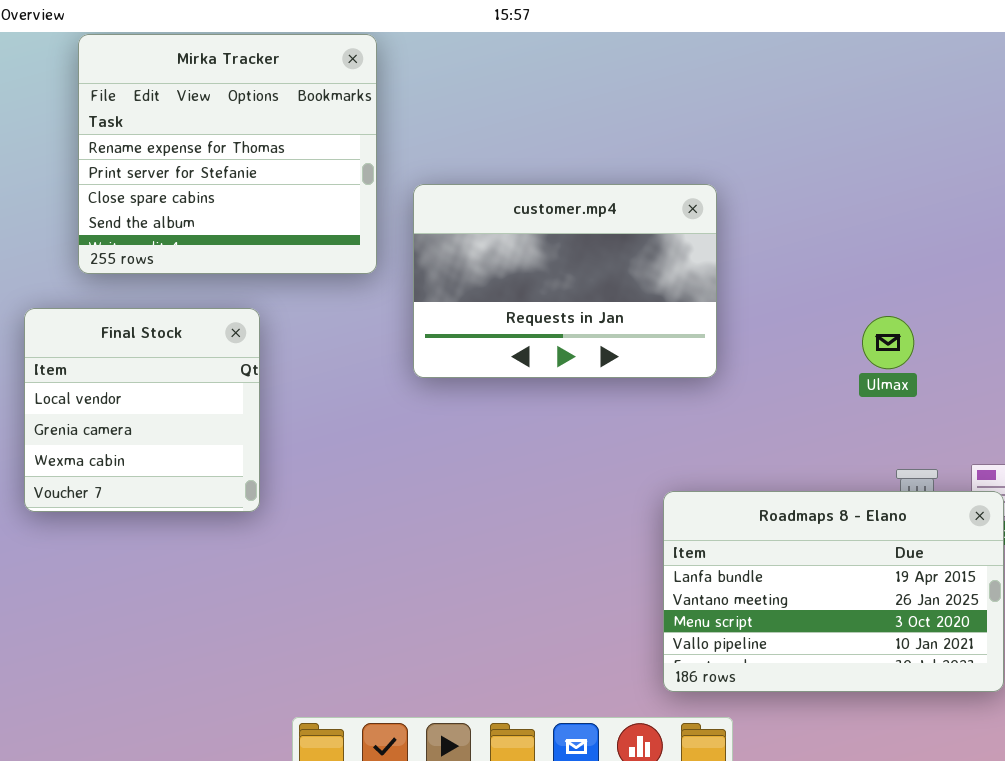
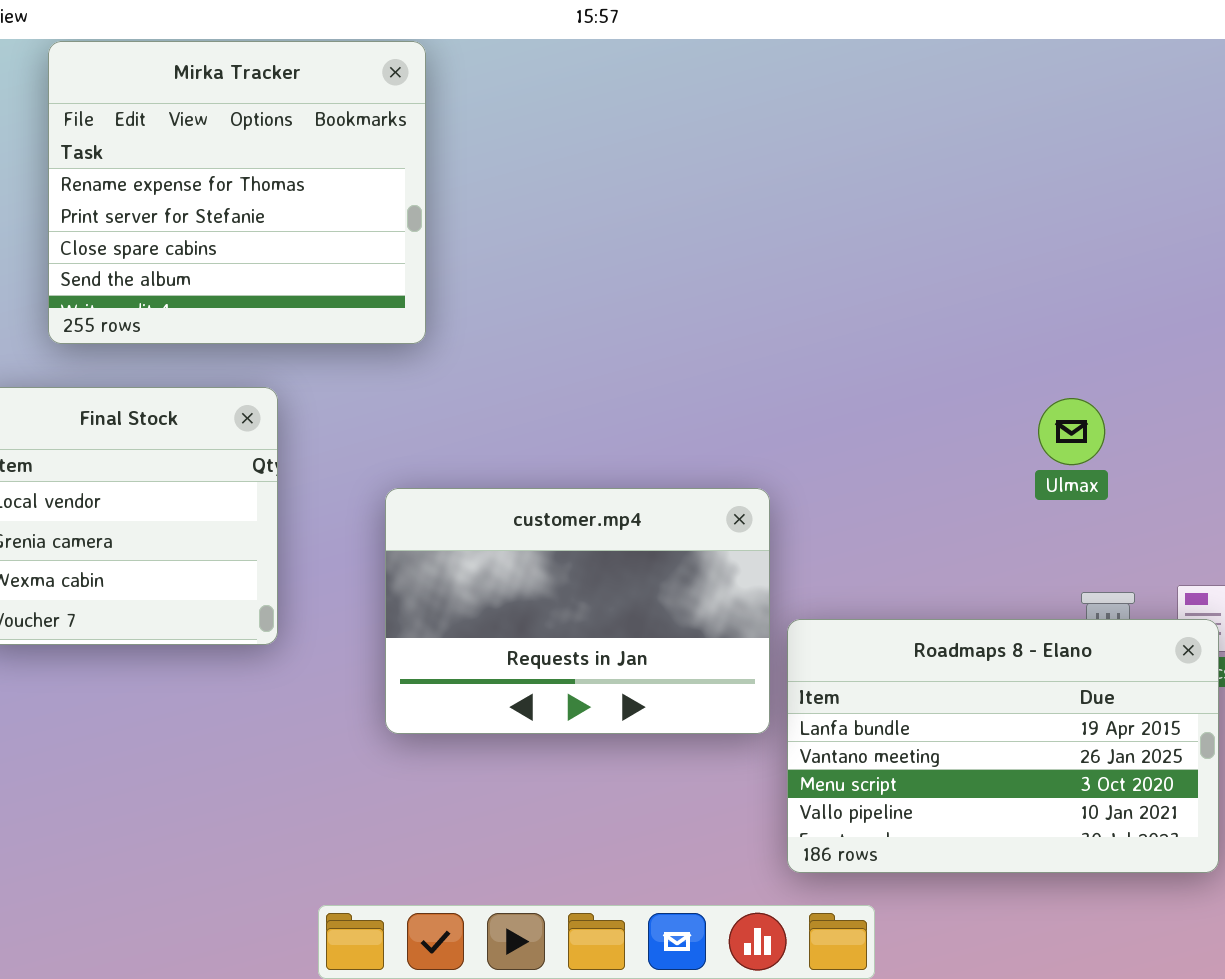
customer.mp4: [413,184,717,378] -> [385,488,770,734], moved

